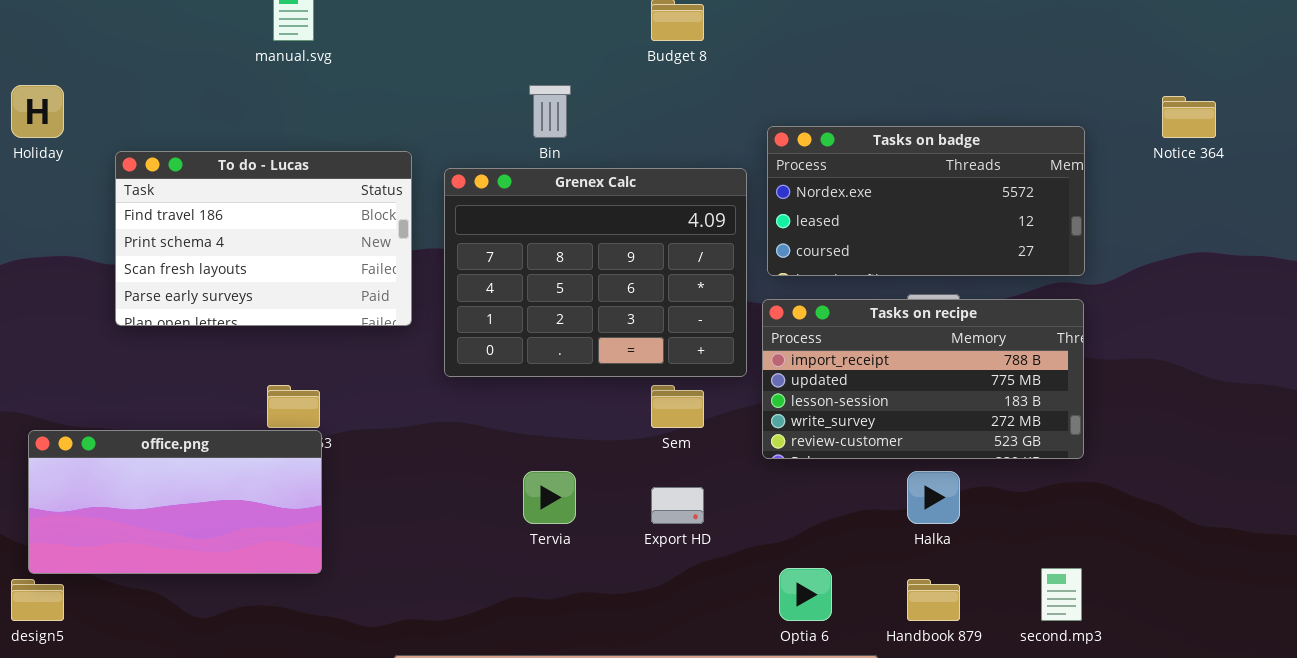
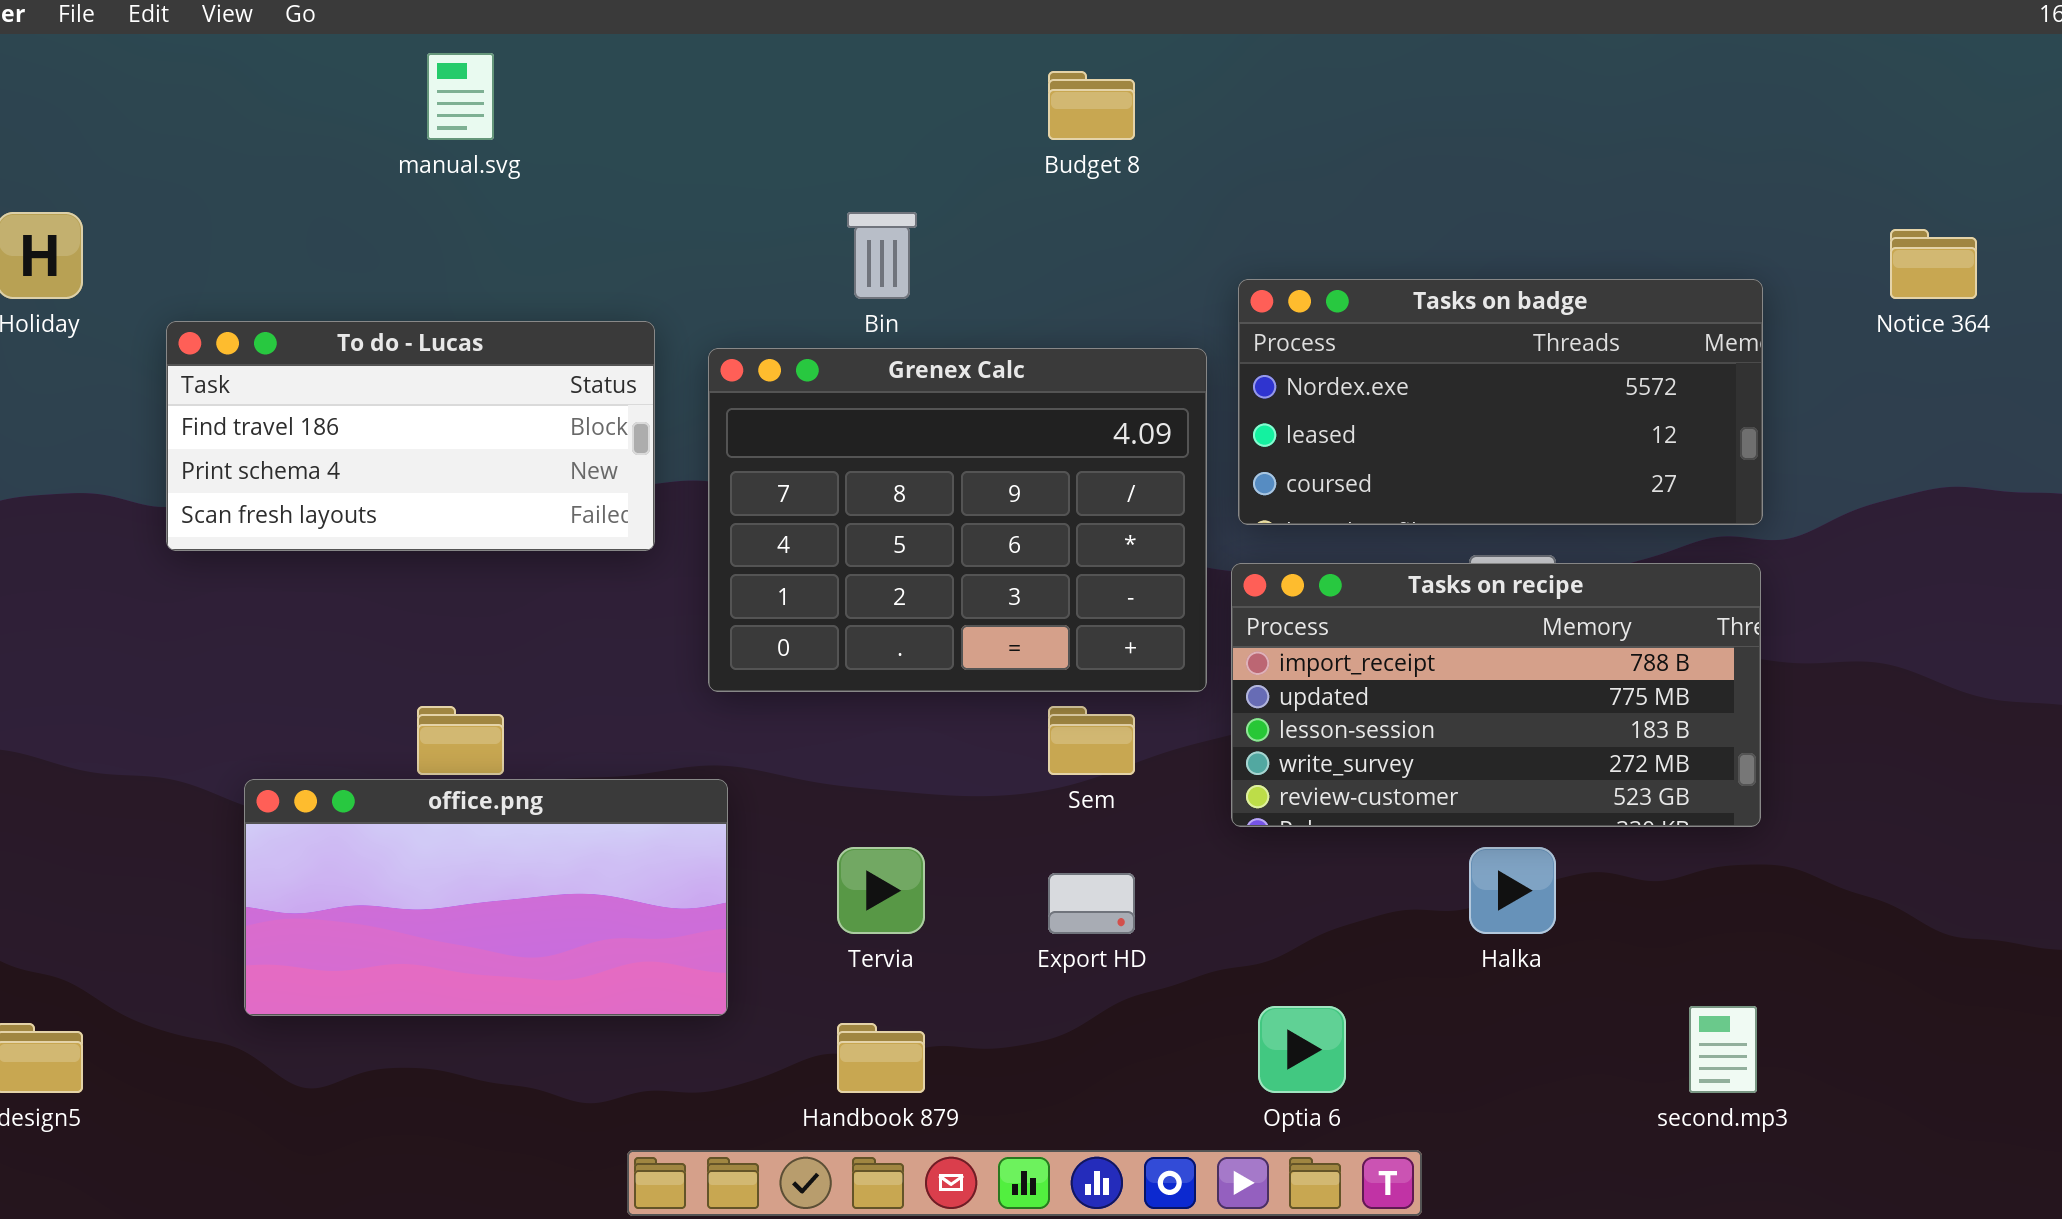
To do - Lucas: [115,151,412,326] -> [166,321,655,551], resized
office.png: [28,430,322,574] -> [244,779,728,1016], moved
Handbook 879: [907,579,960,621] -> [837,1023,925,1093], moved

